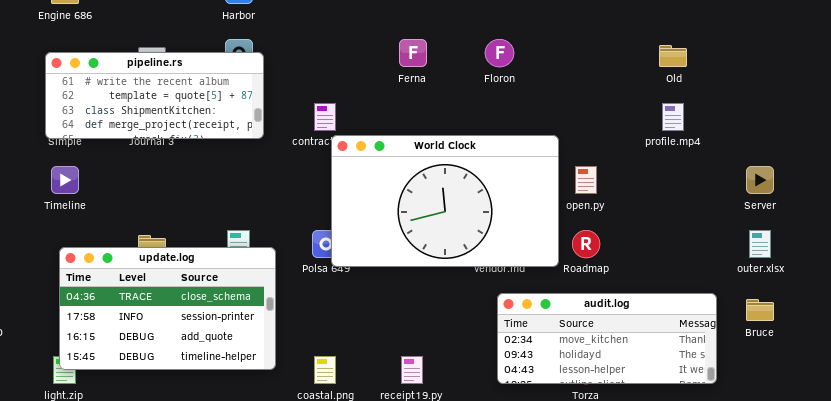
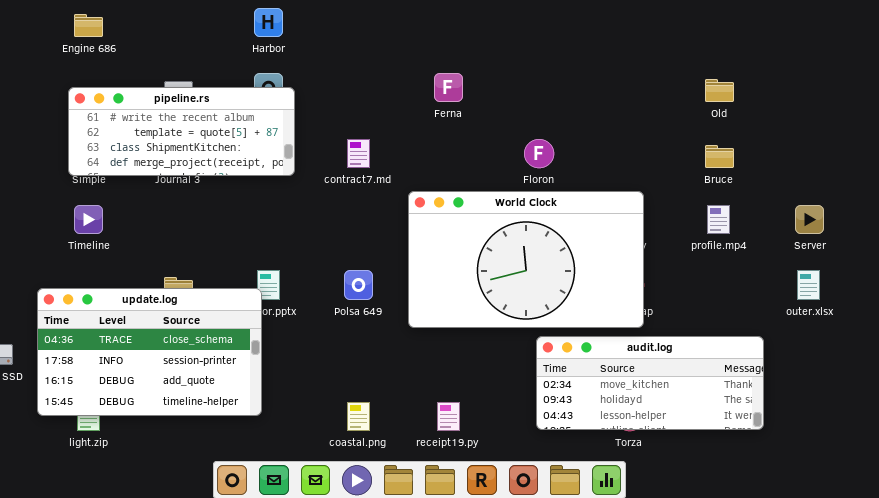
Floron: [485,39,514,67] -> [524,139,554,168], moved
profile.mp4: [662,103,684,131] -> [707,205,730,234], moved
World Clock: [331,135,559,267] -> [408,191,644,328], moved
update.log: [59,247,276,370] -> [37,288,262,416], moved
Bruce: [746,299,774,321] -> [705,145,734,168], moved

